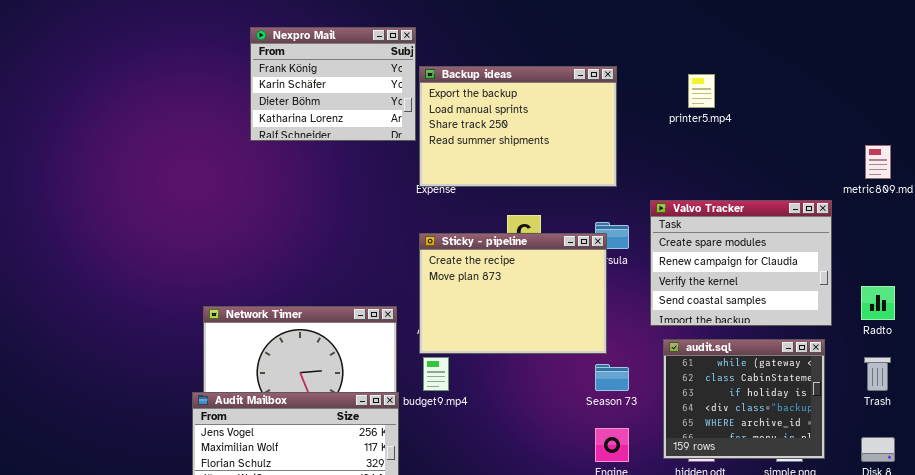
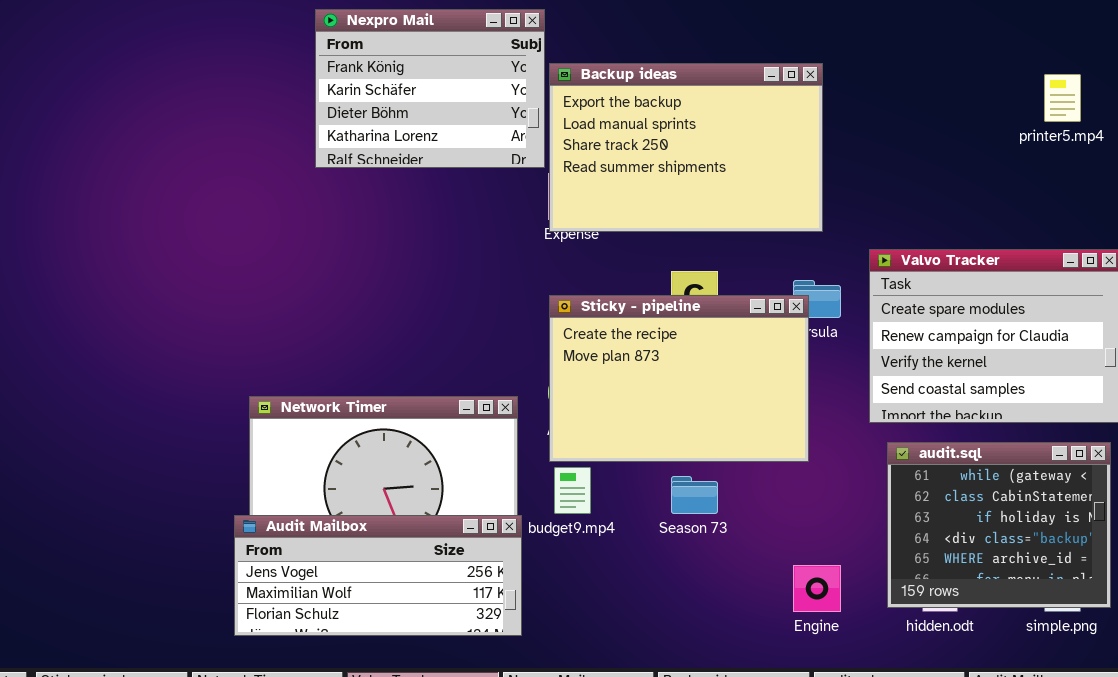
printer5.mp4: [688,74,715,108] -> [1044,74,1081,122], moved
Season 73: [595,364,629,391] -> [671,476,718,514], moved

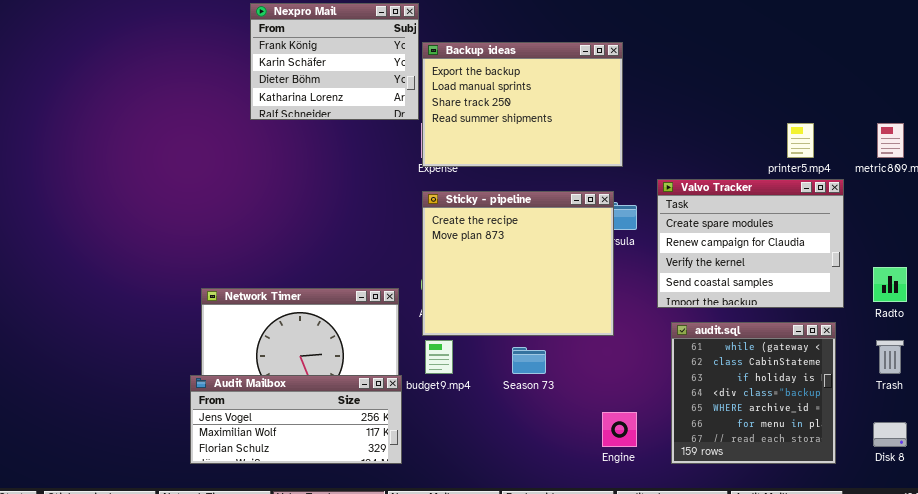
printer5.mp4: [1044,74,1081,122] -> [787,123,814,158], moved
Sticky - pipeline: [549,295,809,462] -> [422,191,614,336], resized
audit.sql: [887,442,1111,608] -> [671,322,836,464], resized

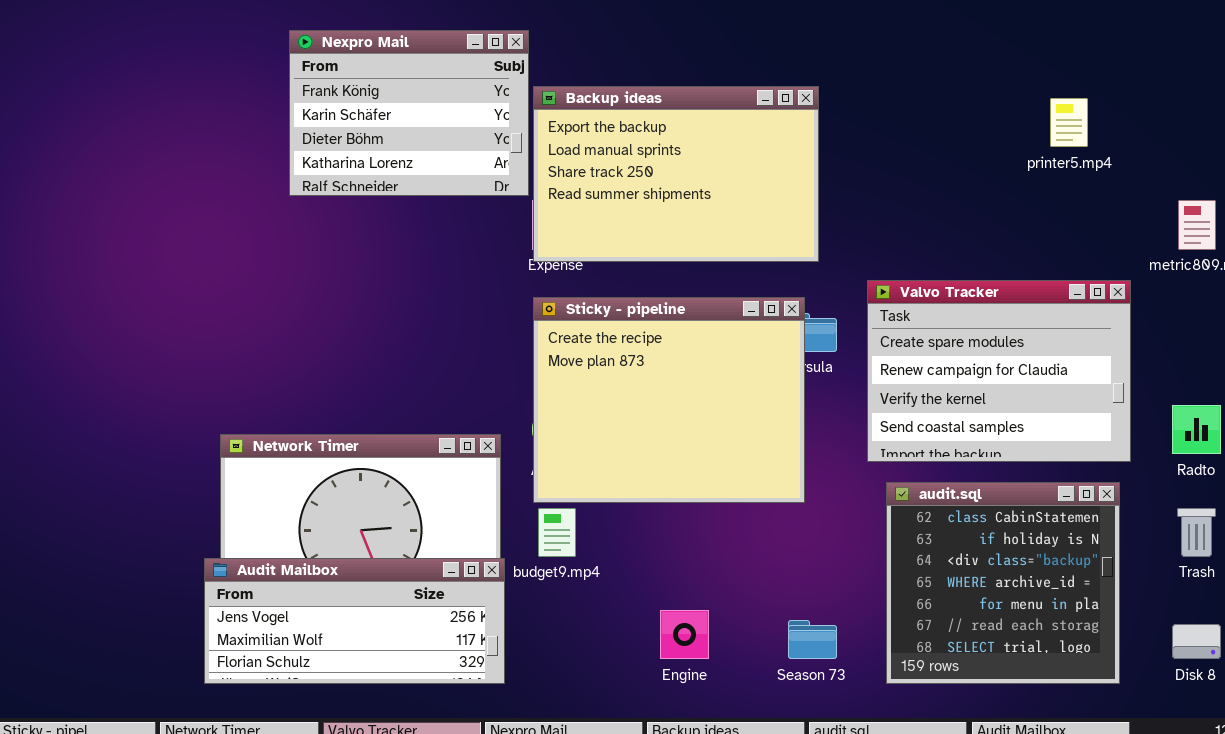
printer5.mp4: [787,123,814,158] -> [1050,98,1088,147], moved
audit.sql: [671,322,836,464] -> [886,482,1120,684], scrolled down 1 row
Season 73: [512,347,546,374] -> [788,620,837,659], moved
Engine: [602,412,637,447] -> [660,610,709,659], moved

